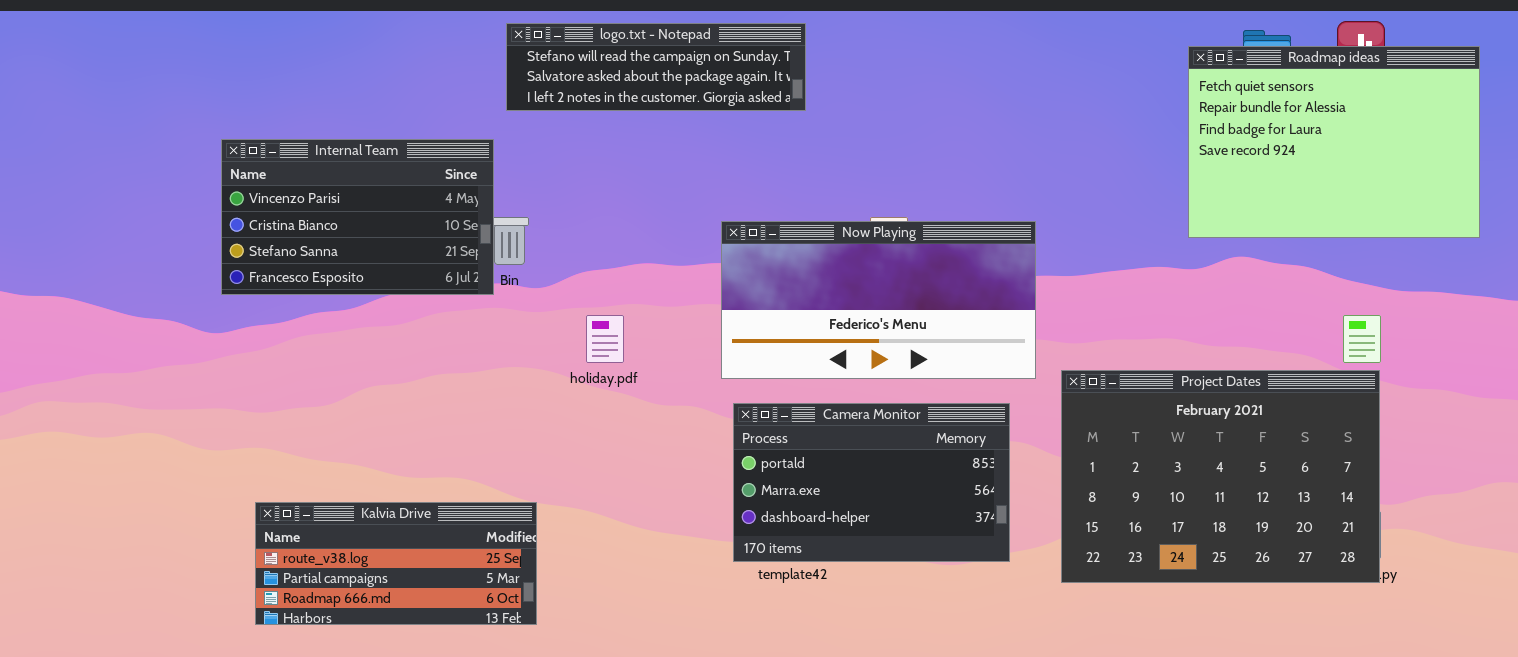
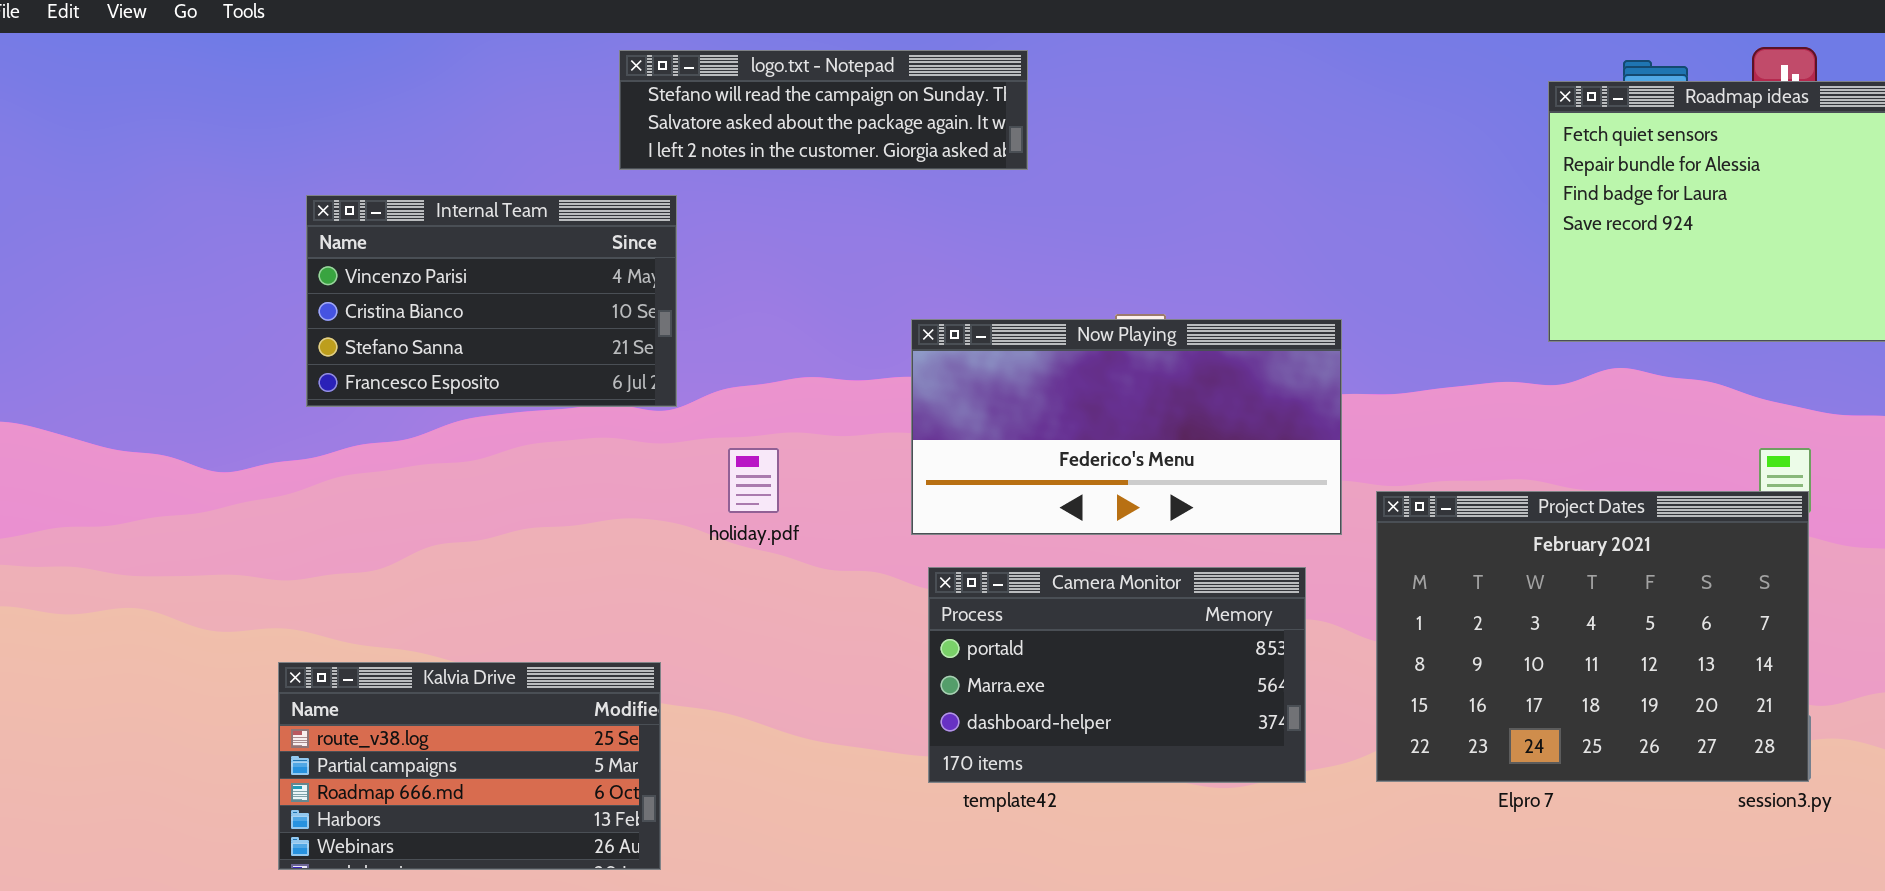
Internal Team: [221,139,494,295] -> [306,195,677,407], moved
Project Dates: [1061,370,1380,583] -> [1376,491,1809,782], moved
Kalvia Drive: [255,502,537,625] -> [278,662,661,870], resized

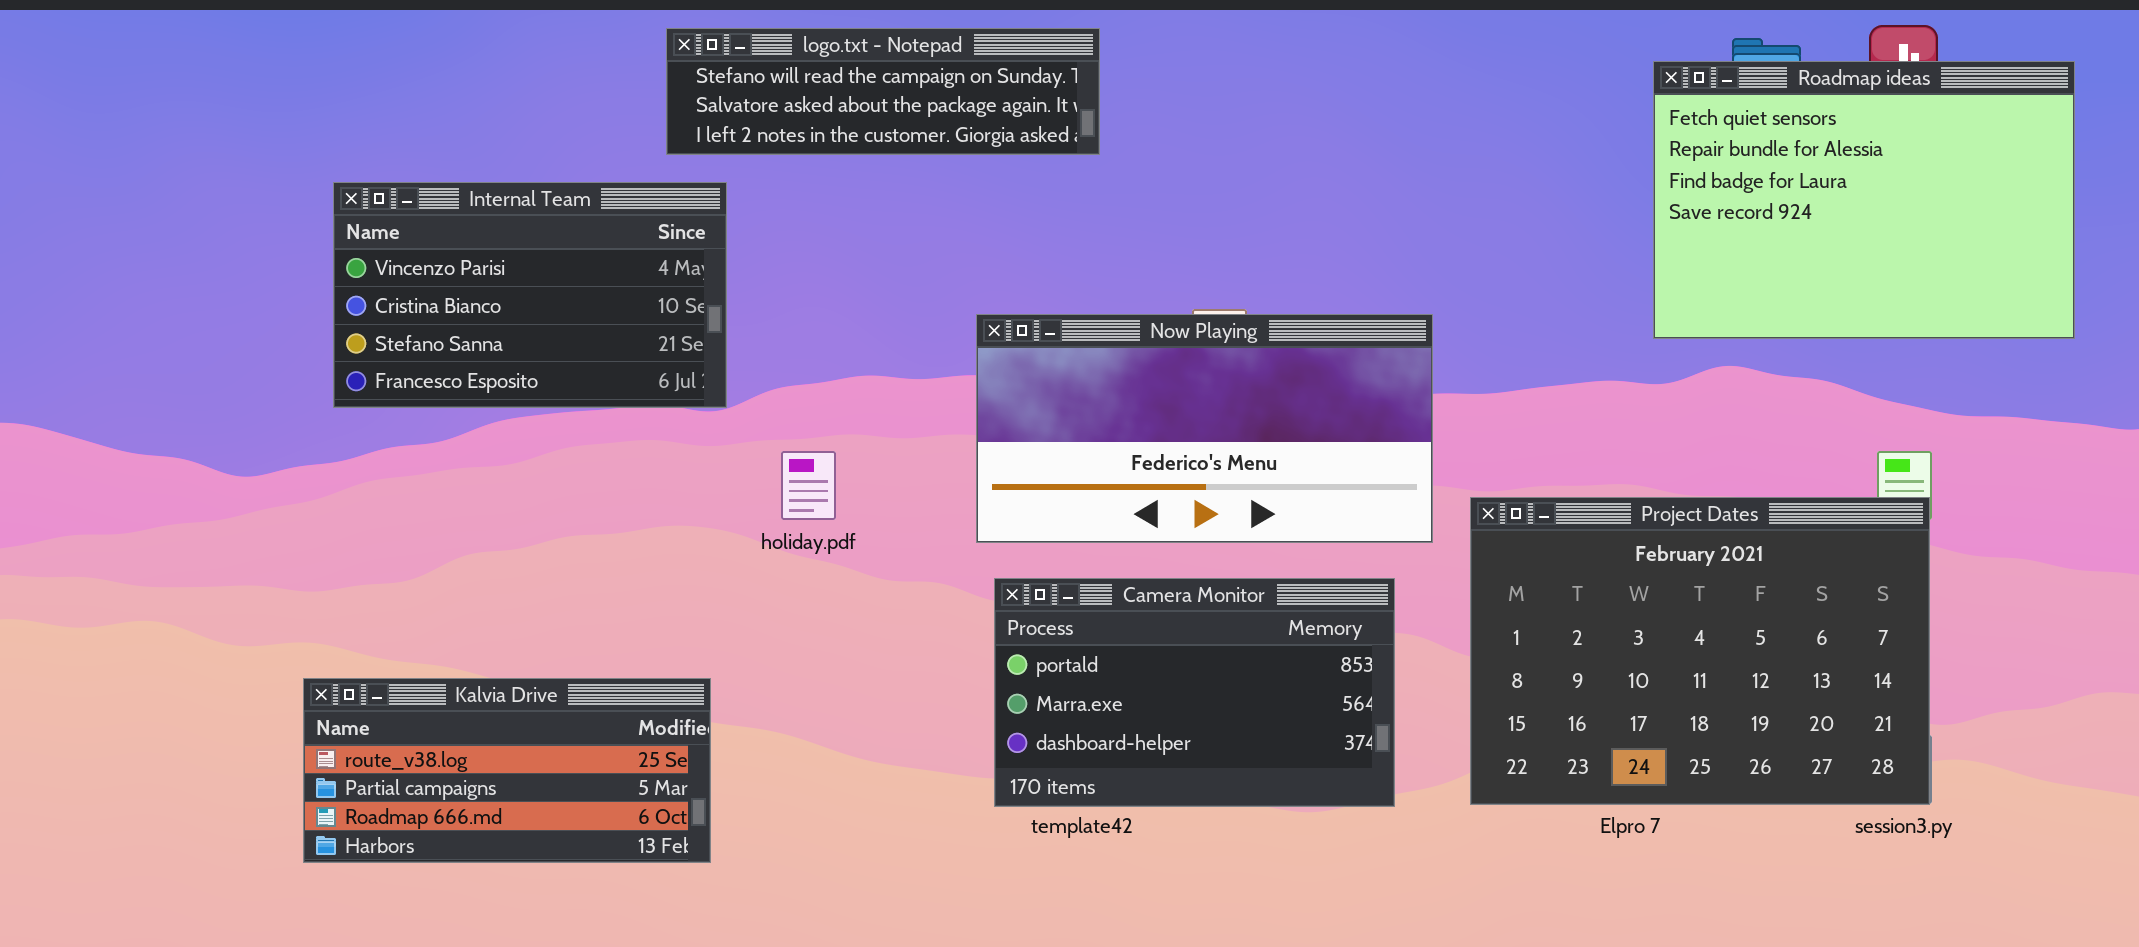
Kalvia Drive: [278,662,661,870] -> [303,678,711,863], resized

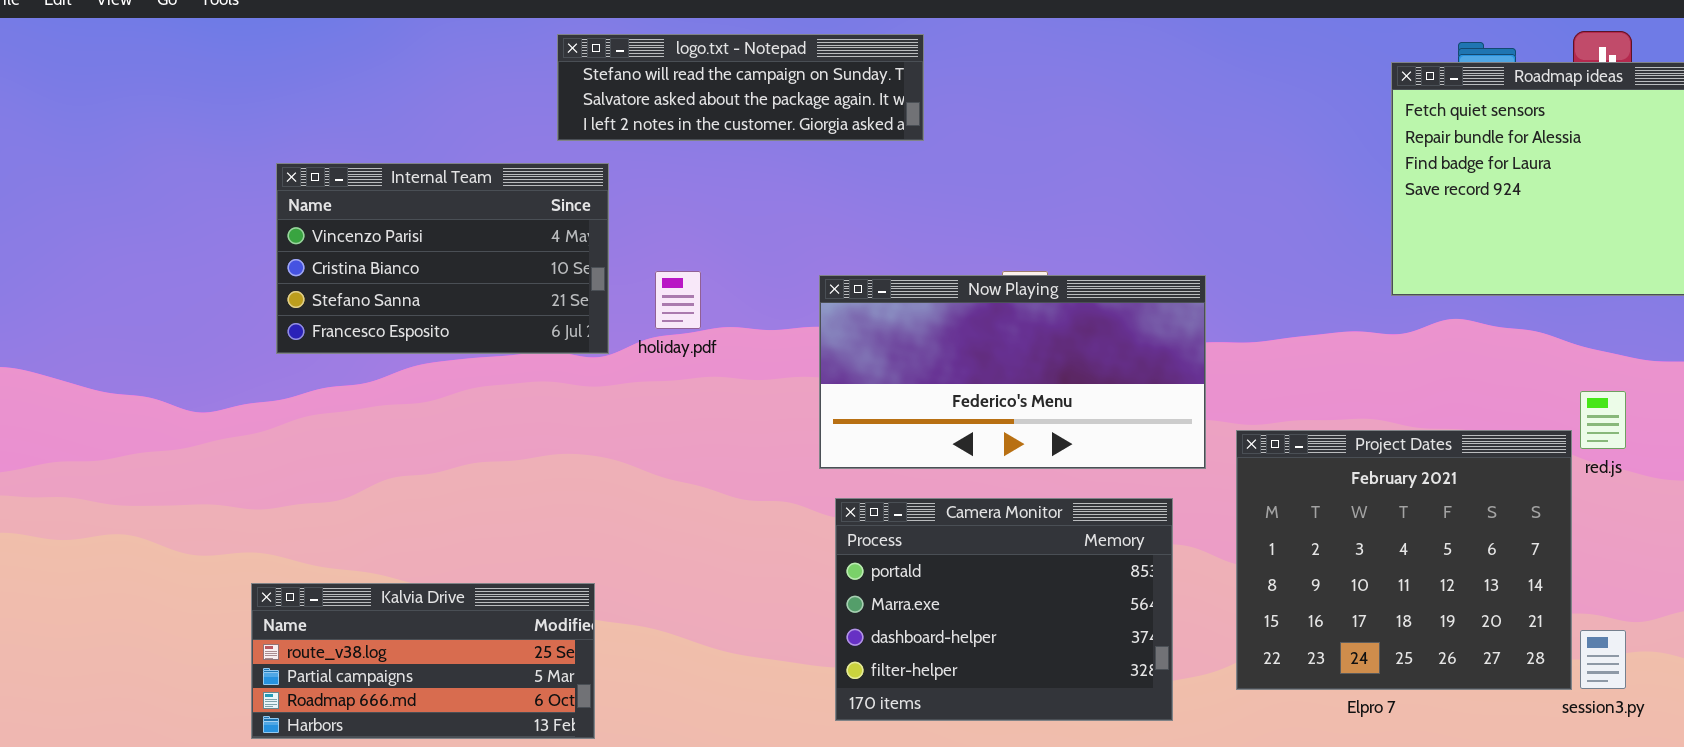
holiday.pdf: [781,451,836,520] -> [655,271,701,329], moved
Project Dates: [1470,497,1930,805] -> [1236,430,1572,690], resized
Camera Monitor: [994,578,1395,807] -> [835,498,1173,721], resized

